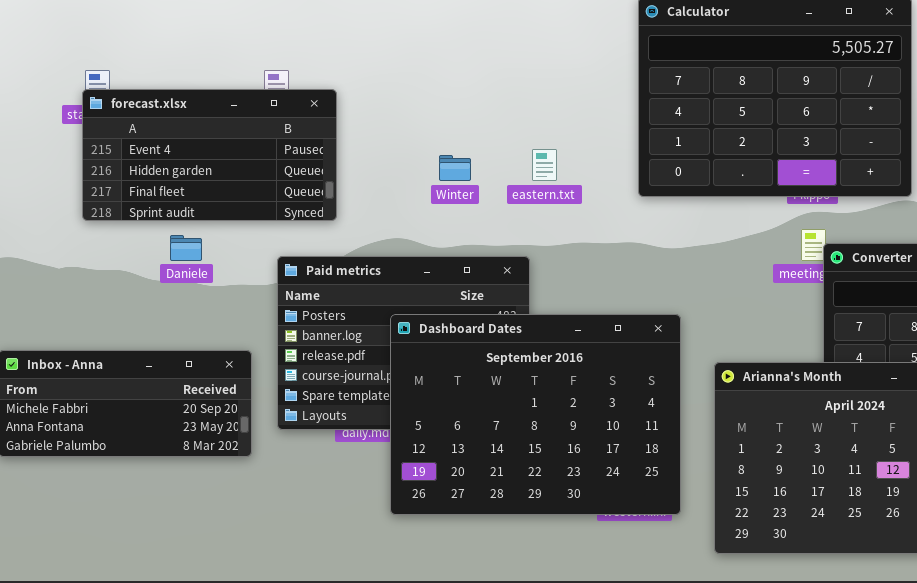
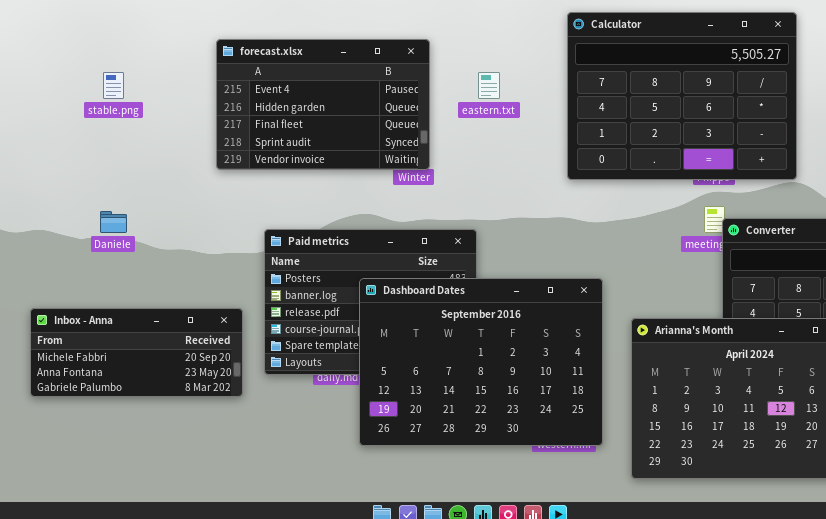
forecast.xlsx: [82,89,337,221] -> [216,39,430,170], moved, resized
eastern.txt: [532,149,557,181] -> [478,72,500,99], moved
Daniele: [170,235,202,261] -> [100,211,127,233], moved

